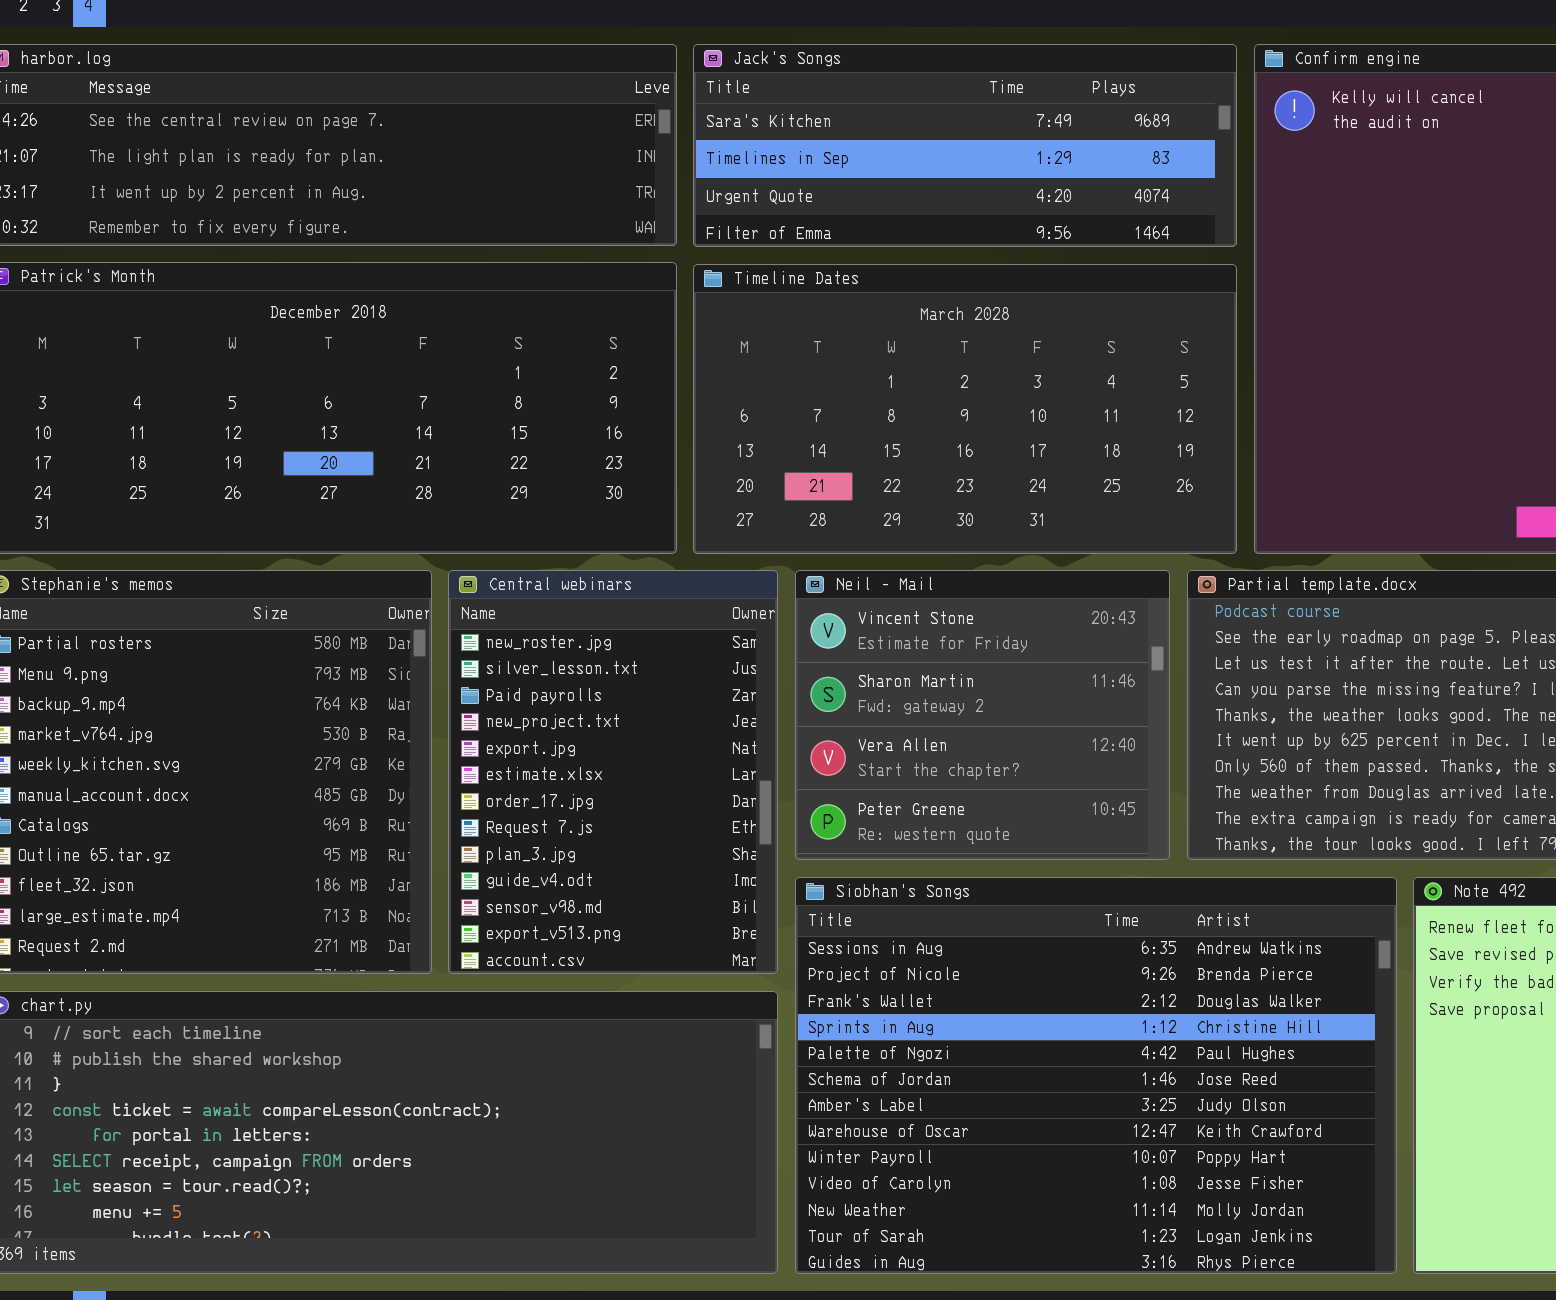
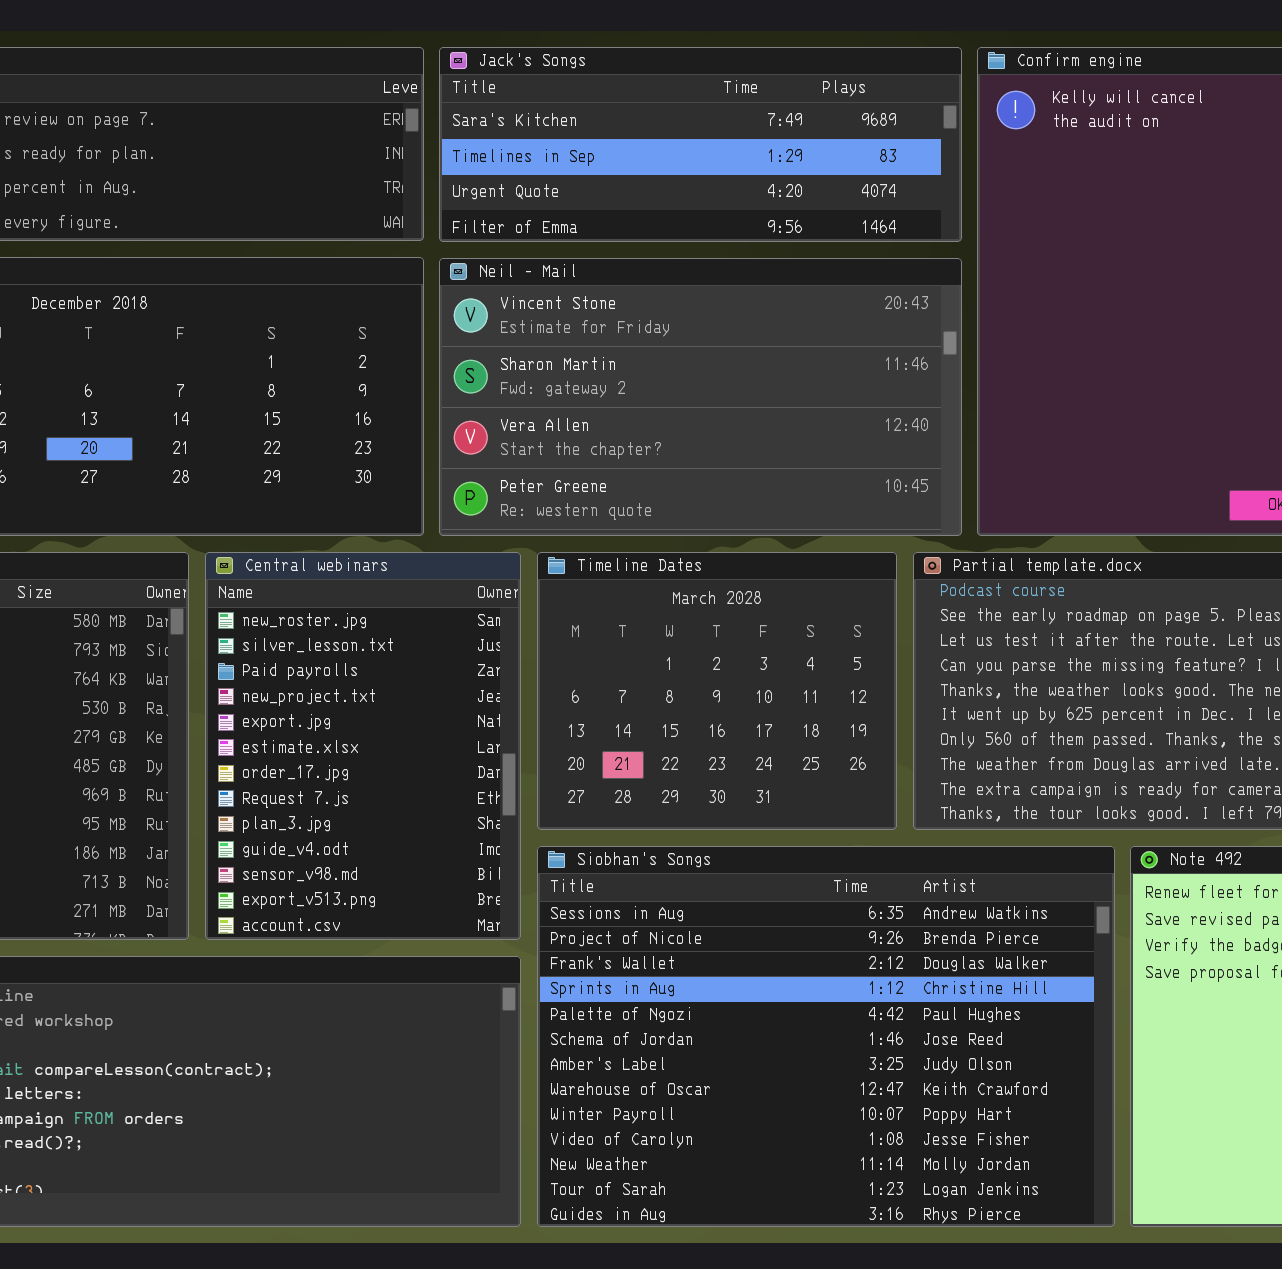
Timeline Dates: [693,264,1237,554] -> [537,552,897,830], moved, resized
Neil - Mail: [795,570,1170,860] -> [439,258,962,536], moved, resized

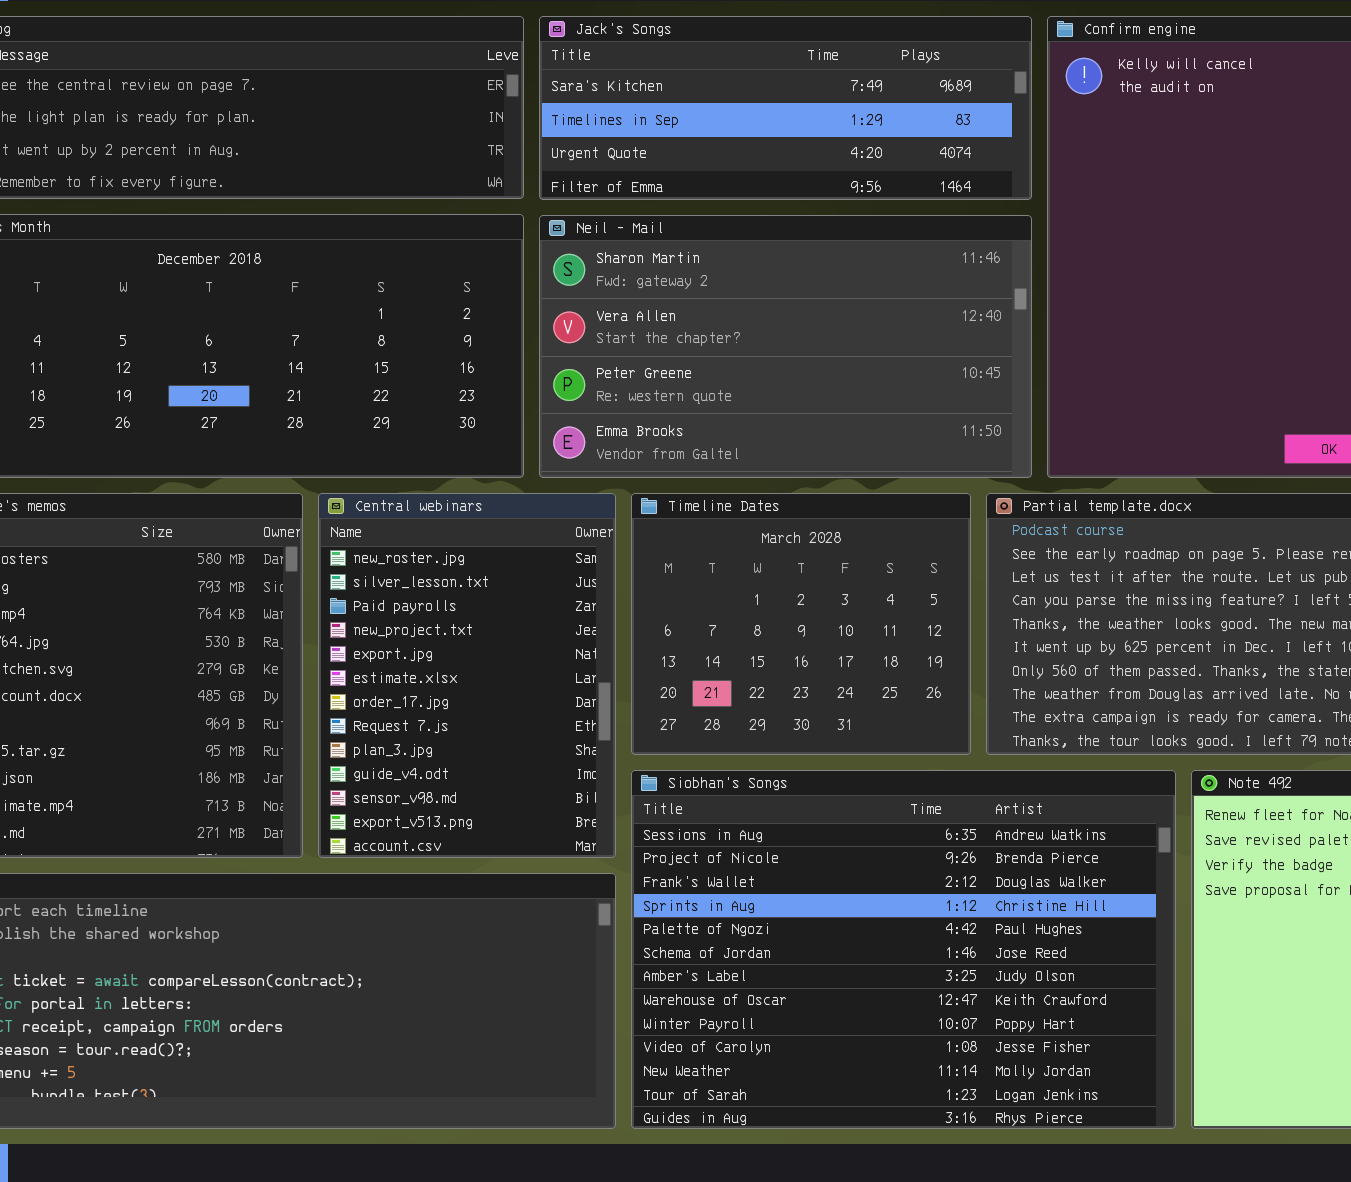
Neil - Mail: [439,258,962,536] -> [539,215,1032,478], scrolled down 1 row

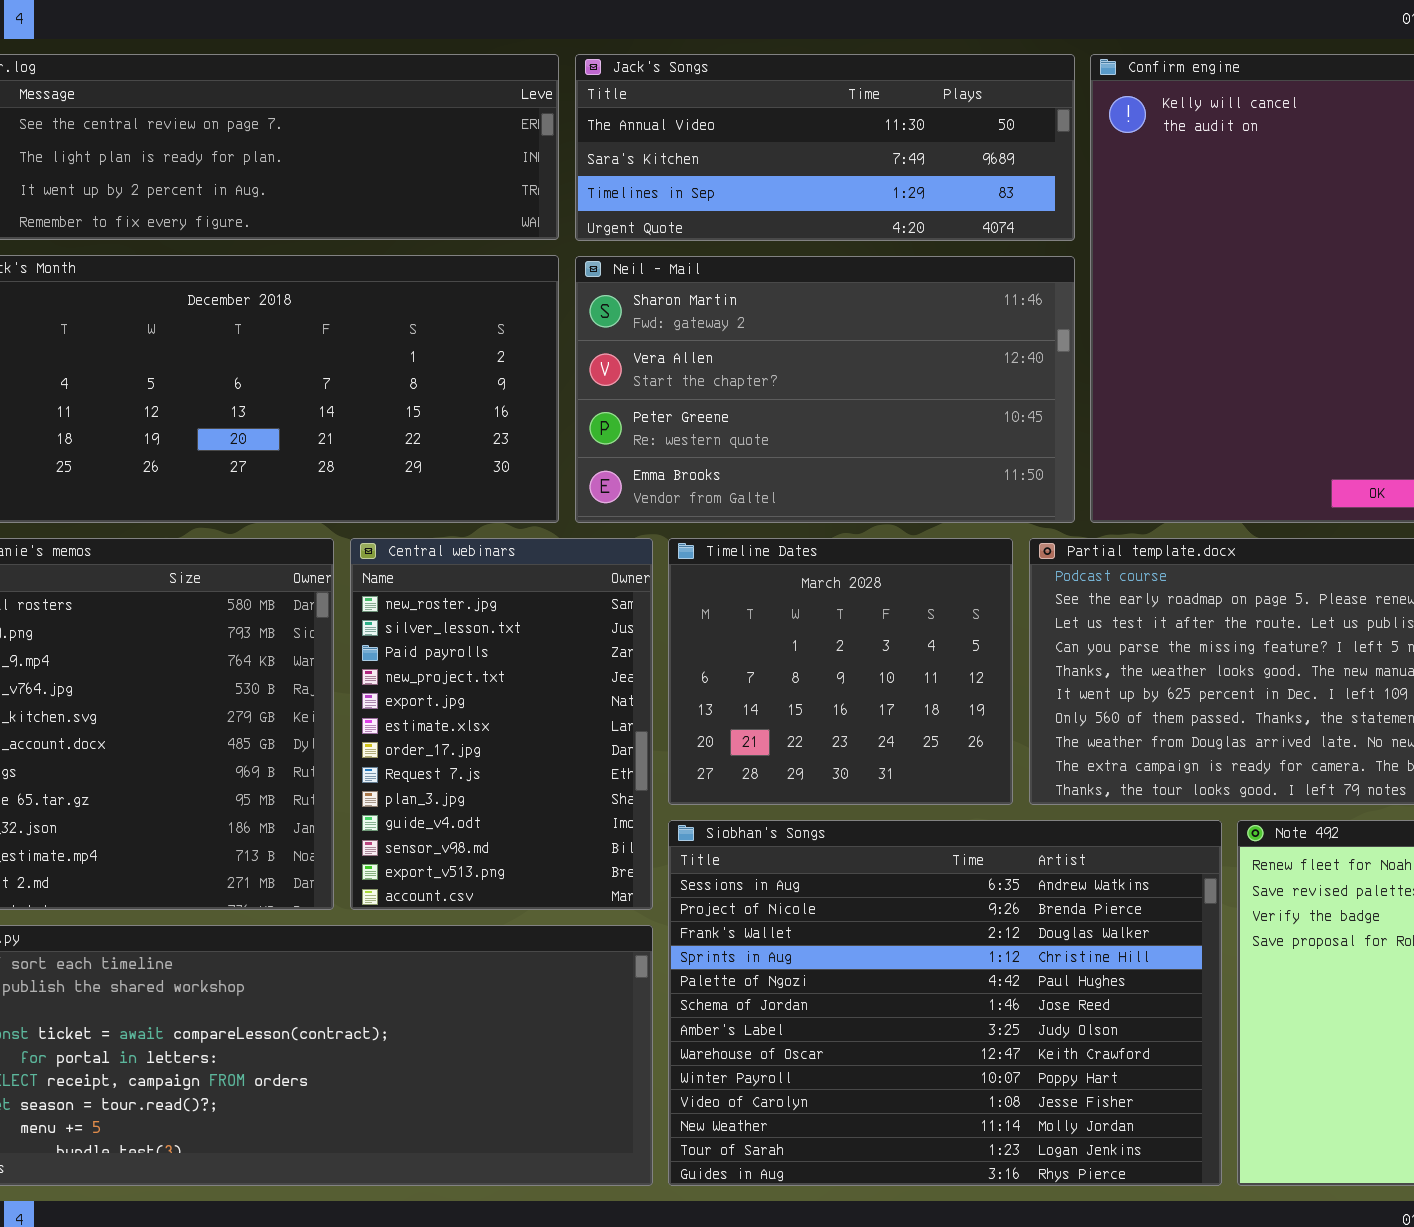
Jack's Songs: [539,16,1032,200] -> [575,54,1075,241], scrolled up 1 row

